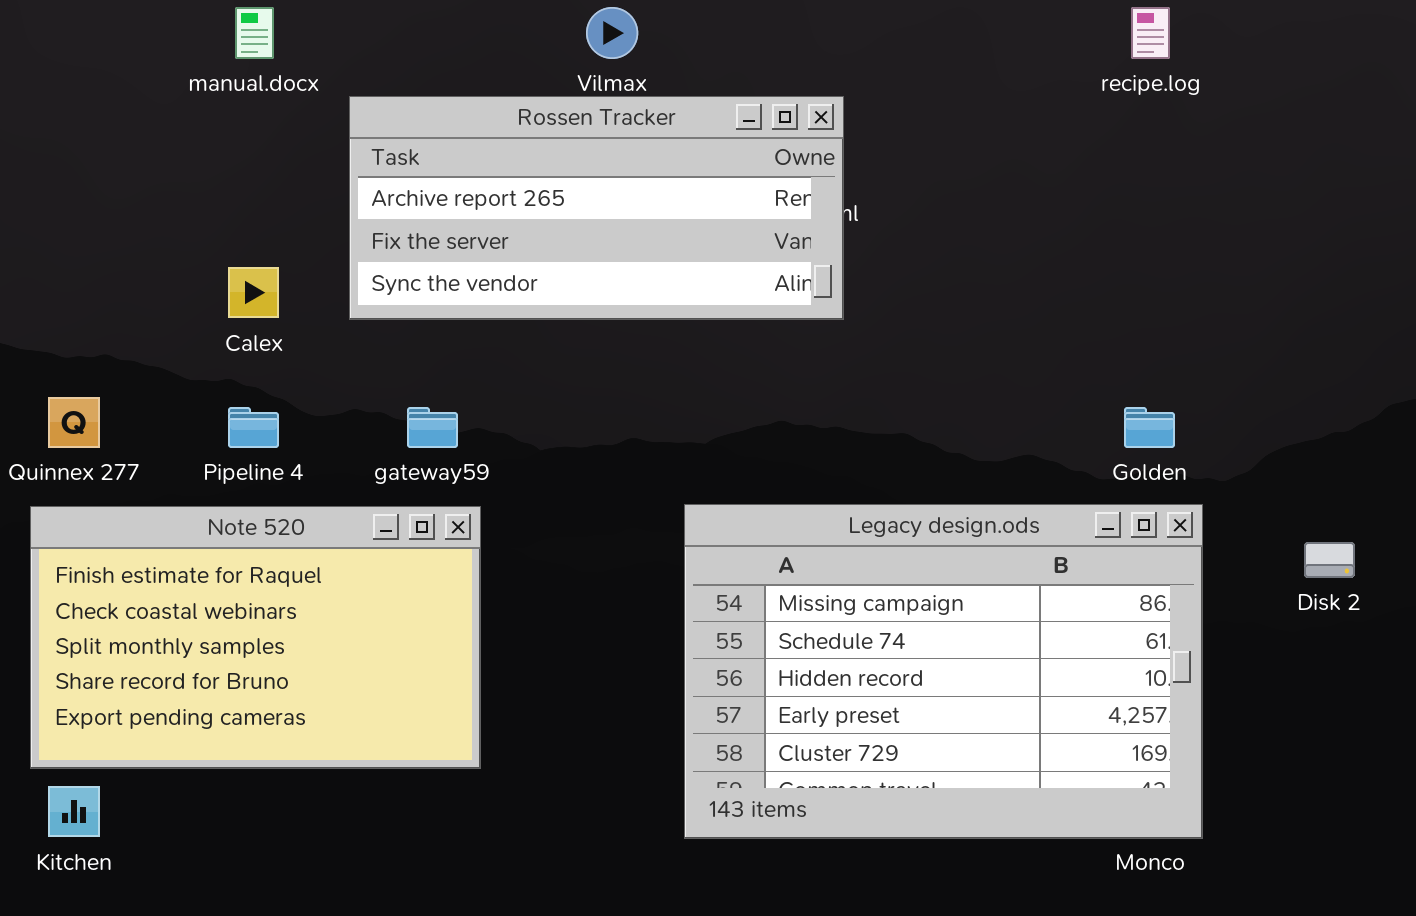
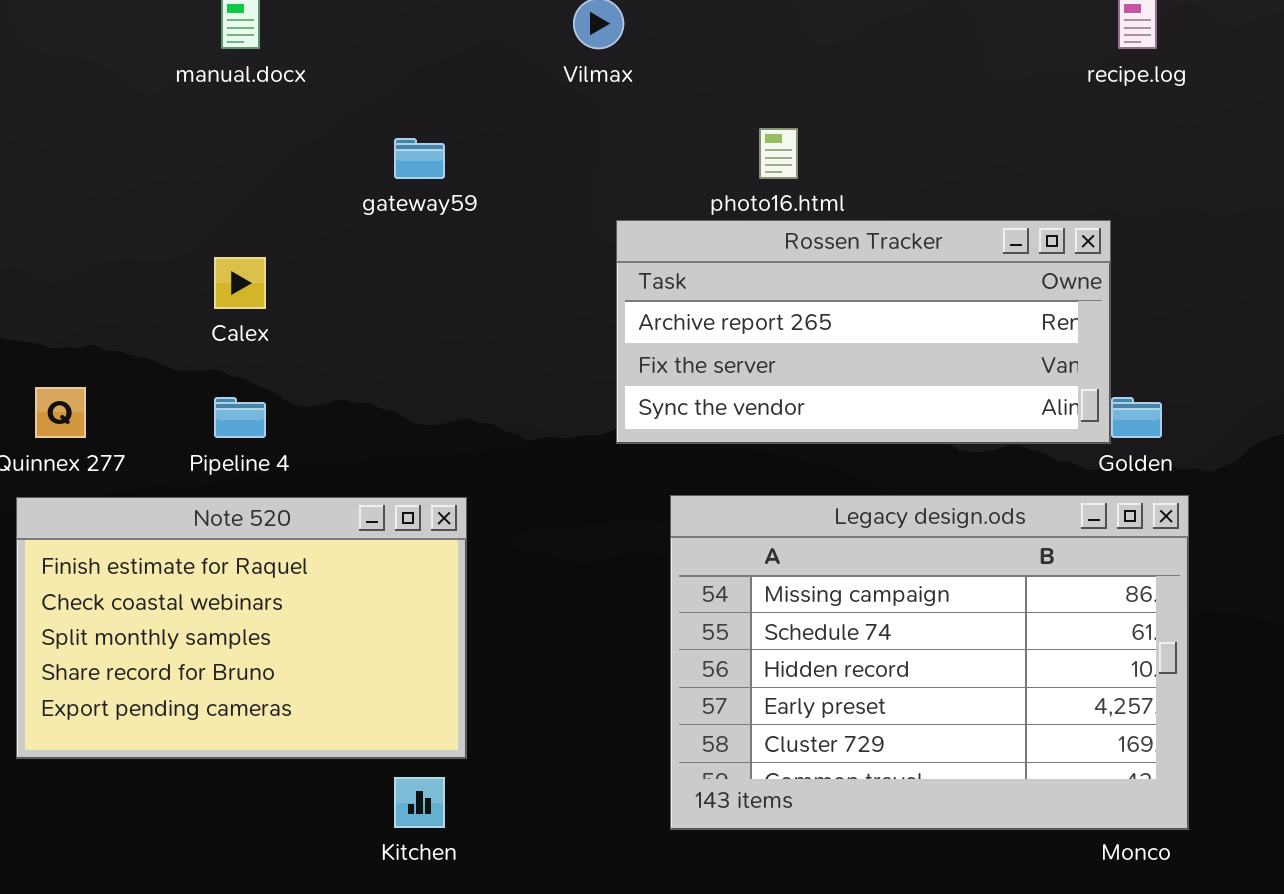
Rossen Tracker: [349,96,844,320] -> [616,220,1111,444], moved
gateway59: [407,407,458,448] -> [394,138,445,179], moved
Kitchen: [48,786,100,837] -> [394,777,445,828], moved

